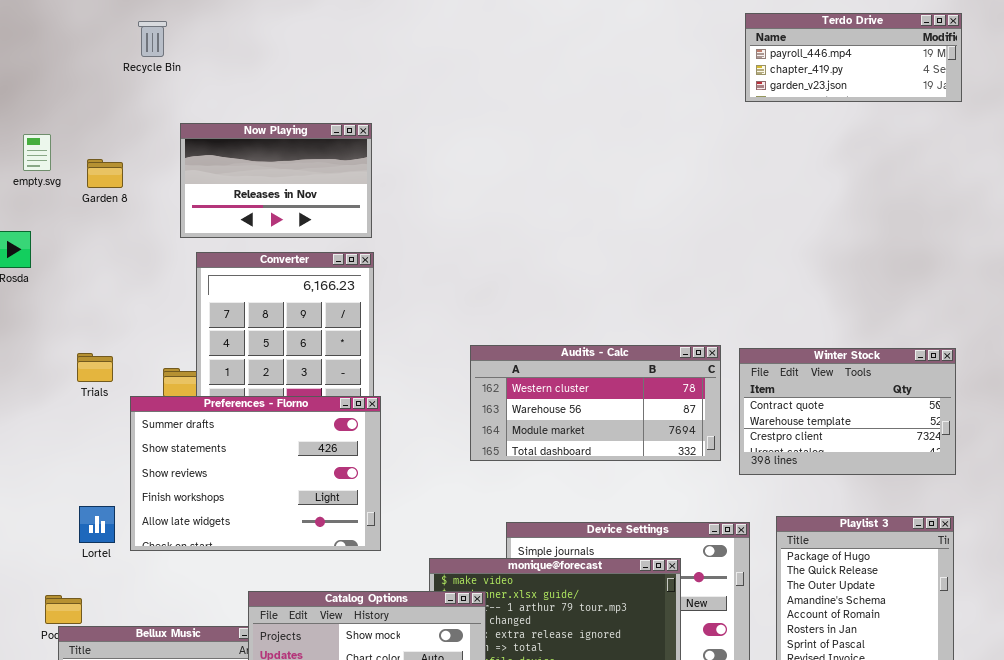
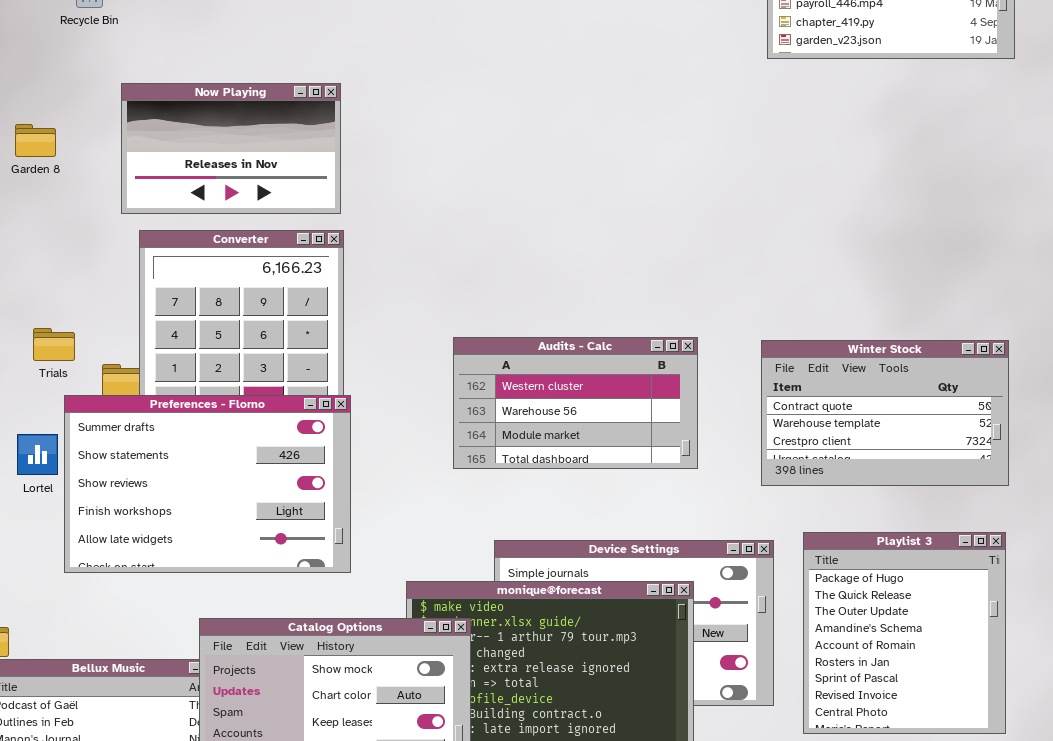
Audits - Calc: [470,345,721,461] -> [453,337,698,469], resized
Trials: [77,353,113,382] -> [33,328,75,361], moved
Lortel: [79,506,115,543] -> [17,434,58,475], moved

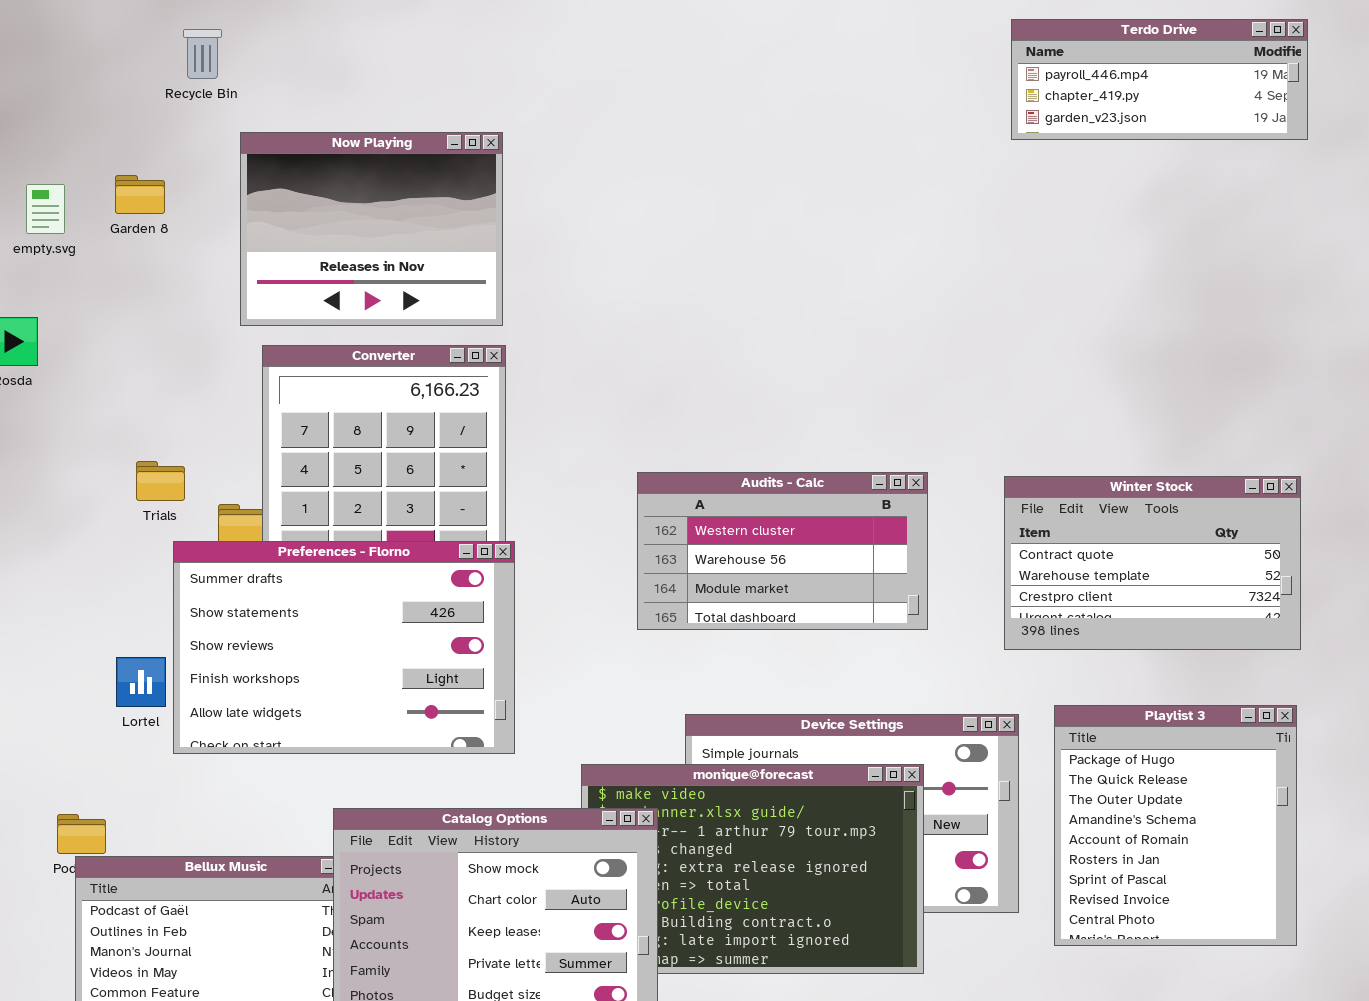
Now Playing: [121,83,341,214] -> [240,132,503,326], resized
Garden 8: [15,124,56,157] -> [115,175,165,214], moved
Lortel: [17,434,58,475] -> [116,657,166,707], moved

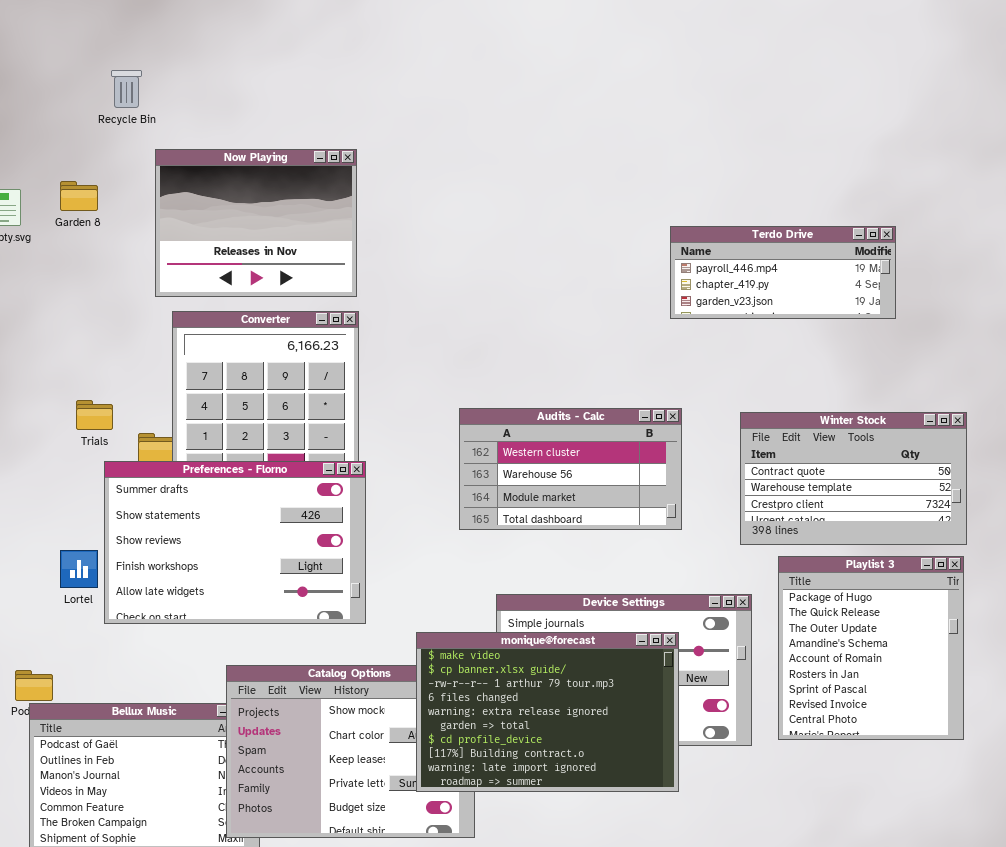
Terdo Drive: [1011,19,1308,140] -> [670,226,896,319], moved
Playlist 3: [1054,705,1297,946] -> [778,556,964,740], moved
monique@forecast: [581,764,924,974] -> [416,632,679,792], raised

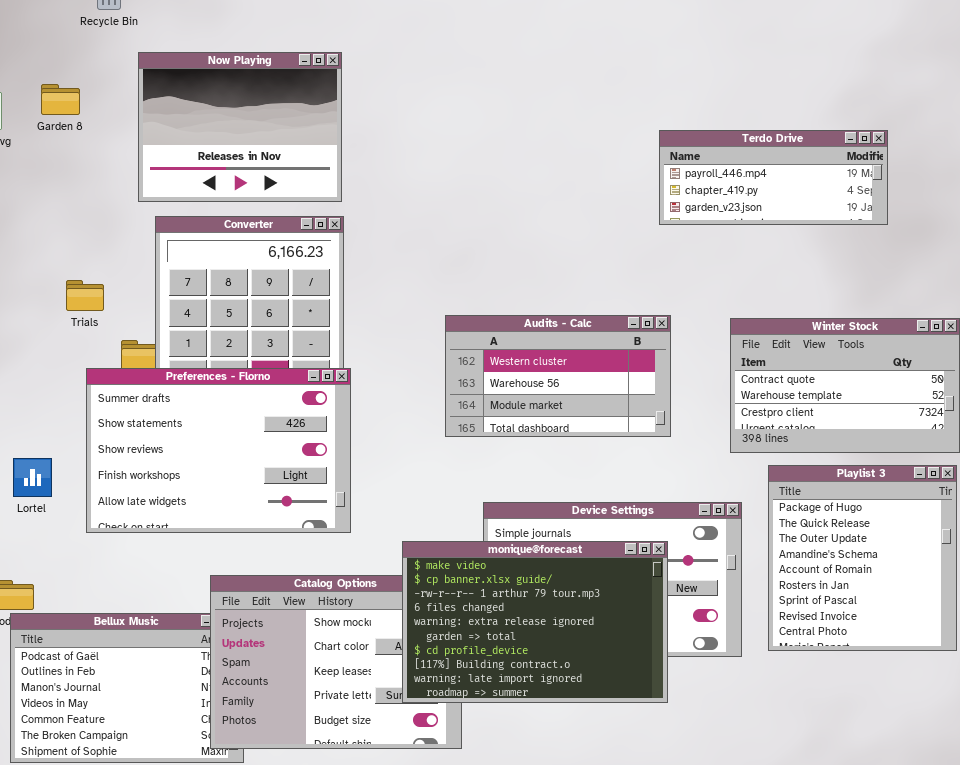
Trials: [76,400,113,430] -> [66,280,104,311], moved
Lortel: [60,550,98,588] -> [13,458,52,497], moved

